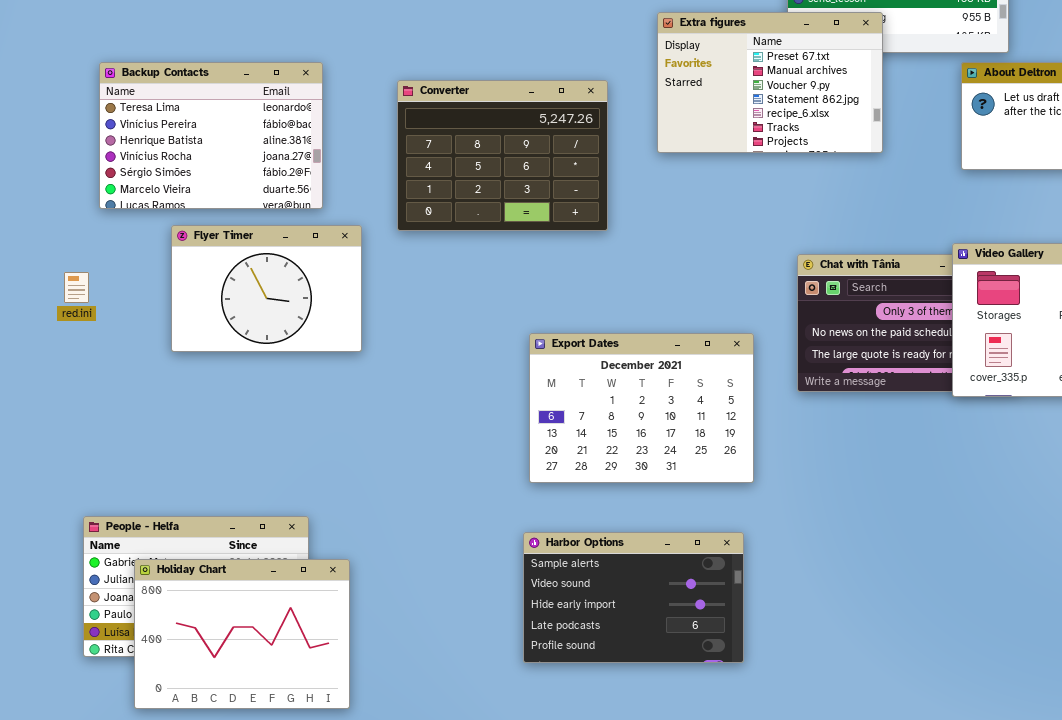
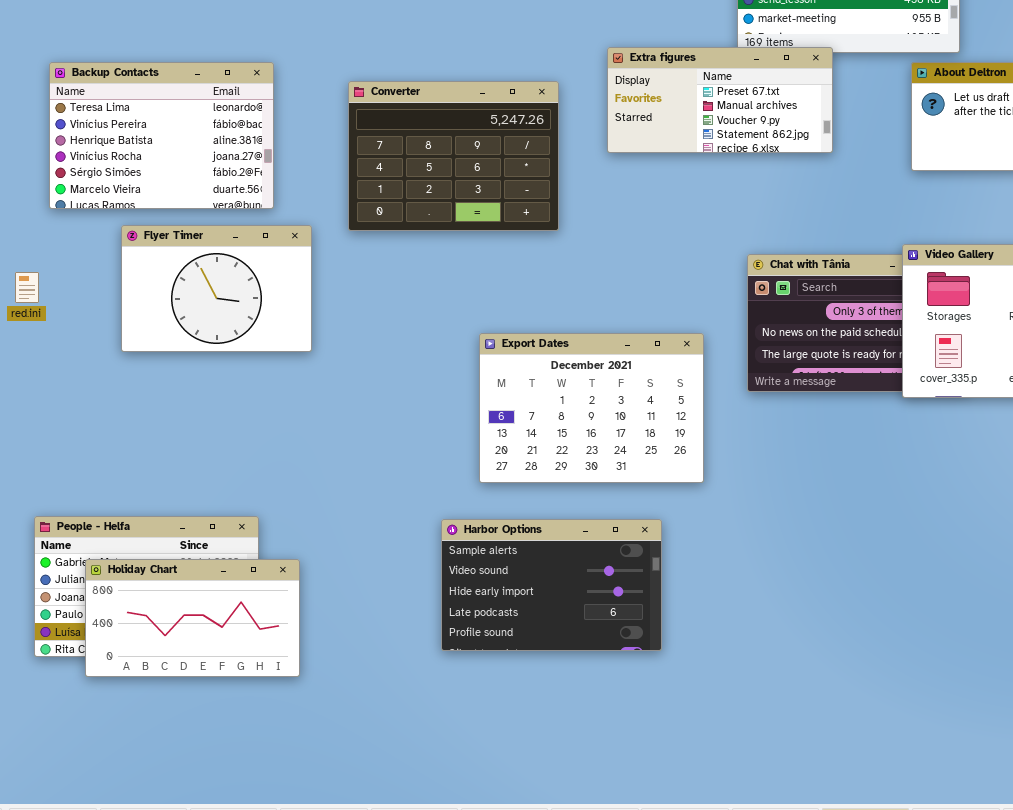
Extra figures: [657,12,883,153] -> [607,47,833,153], resized
Harbor Options: [523,532,744,663] -> [441,519,662,651], moved
Holiday Chart: [134,559,350,709] -> [85,559,300,677], resized

